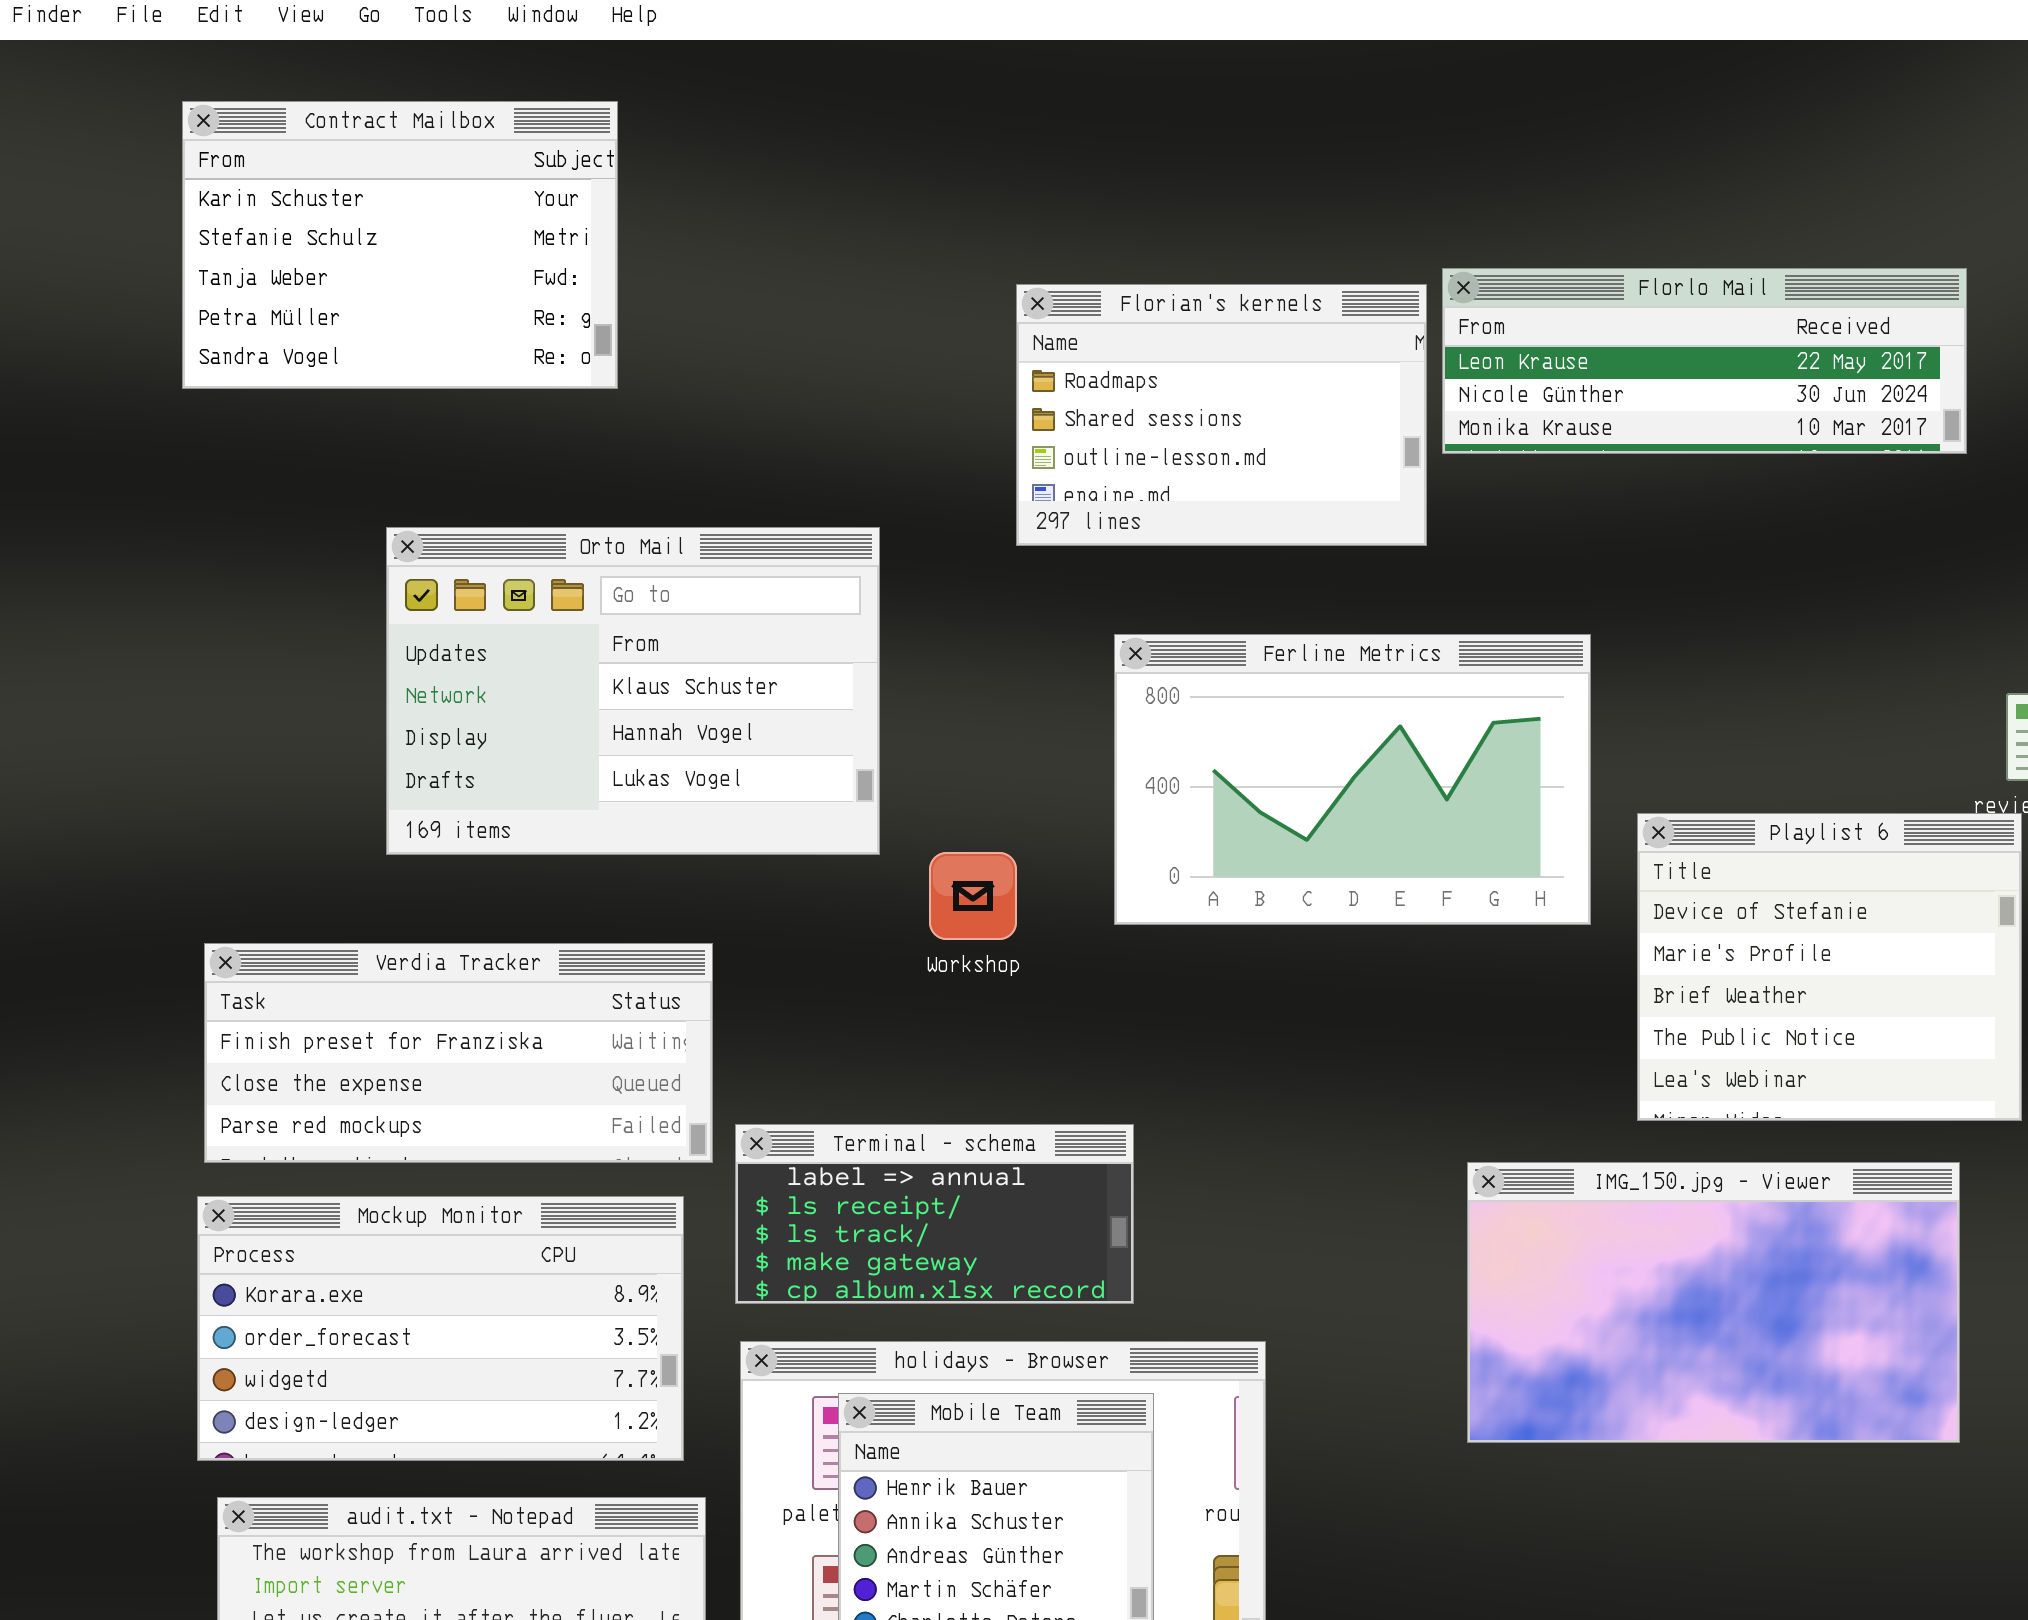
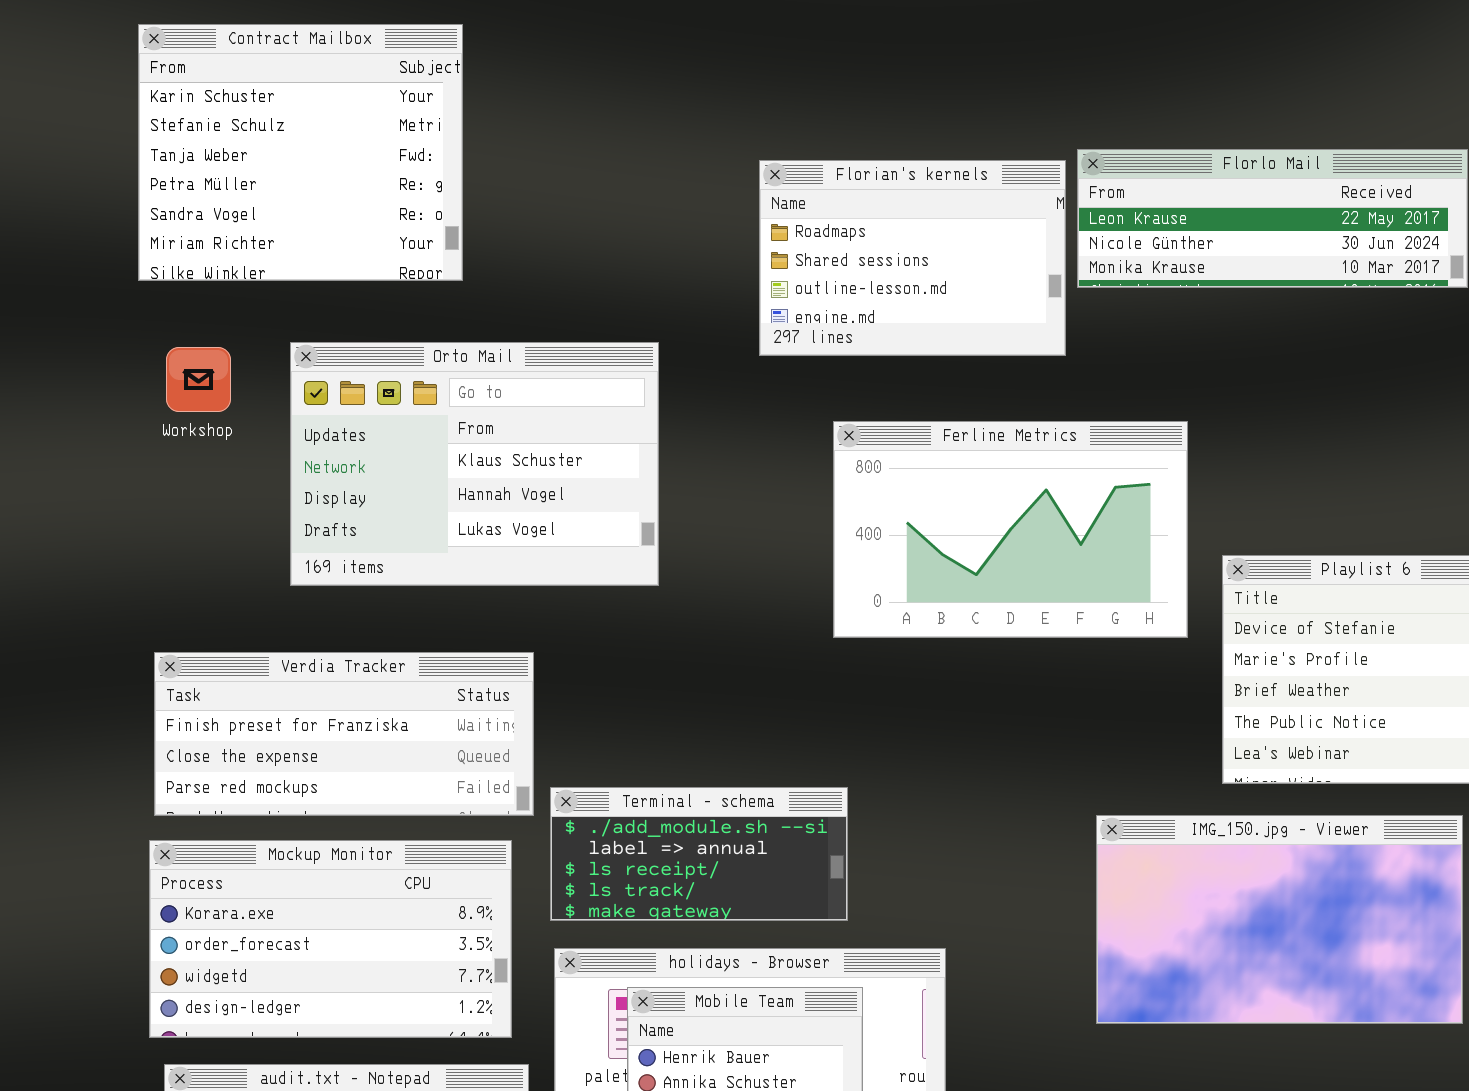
Contract Mailbox: [182,101,618,389] -> [138,24,463,281], resized
Workshop: [929,852,1017,940] -> [166,347,231,412], moved
Terminal - schema: [735,1124,1134,1304] -> [550,787,848,921], scrolled up 1 row

